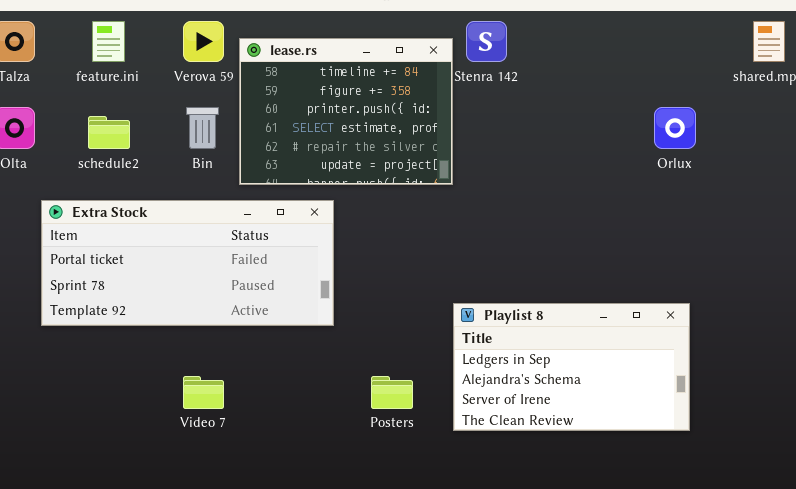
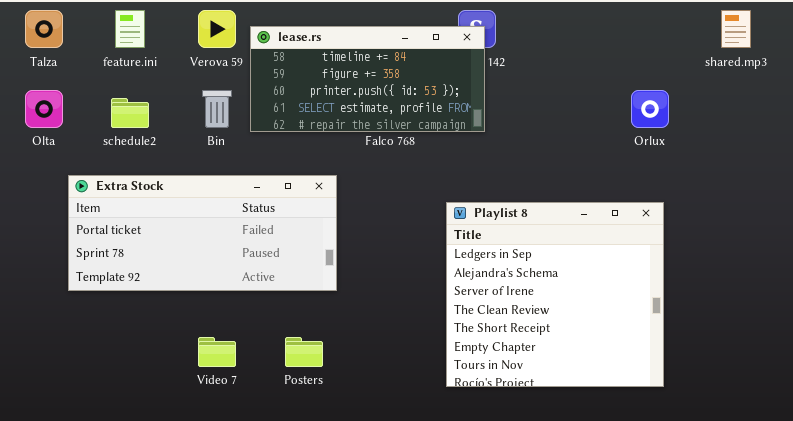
lease.rs: [239,38,453,185] -> [250,26,485,132], resized
Playlist 8: [453,303,690,431] -> [446,202,664,387], resized
Posters: [371,376,413,409] -> [285,337,323,367], moved

